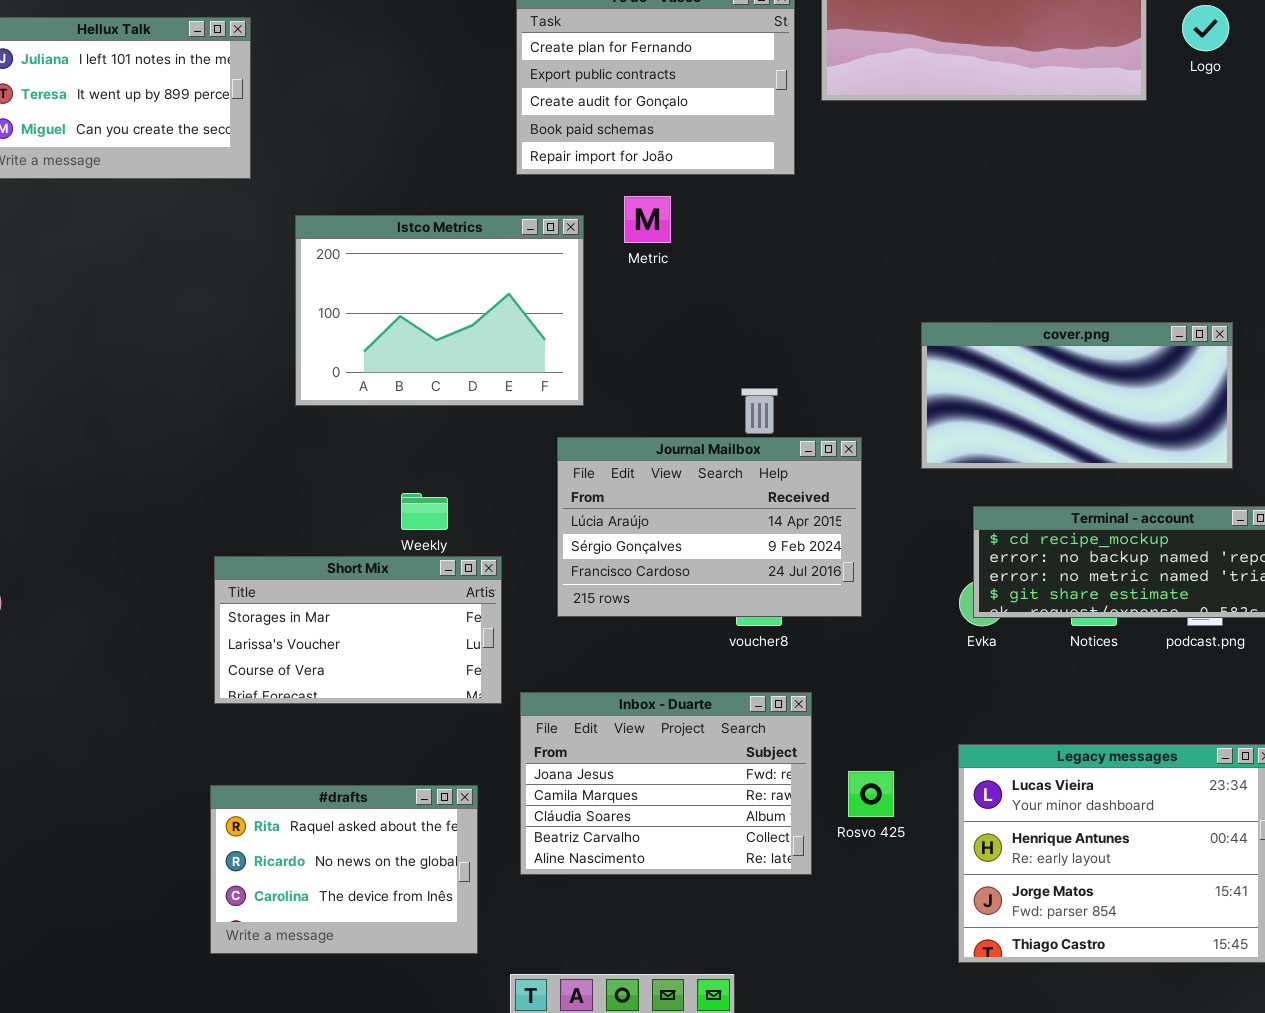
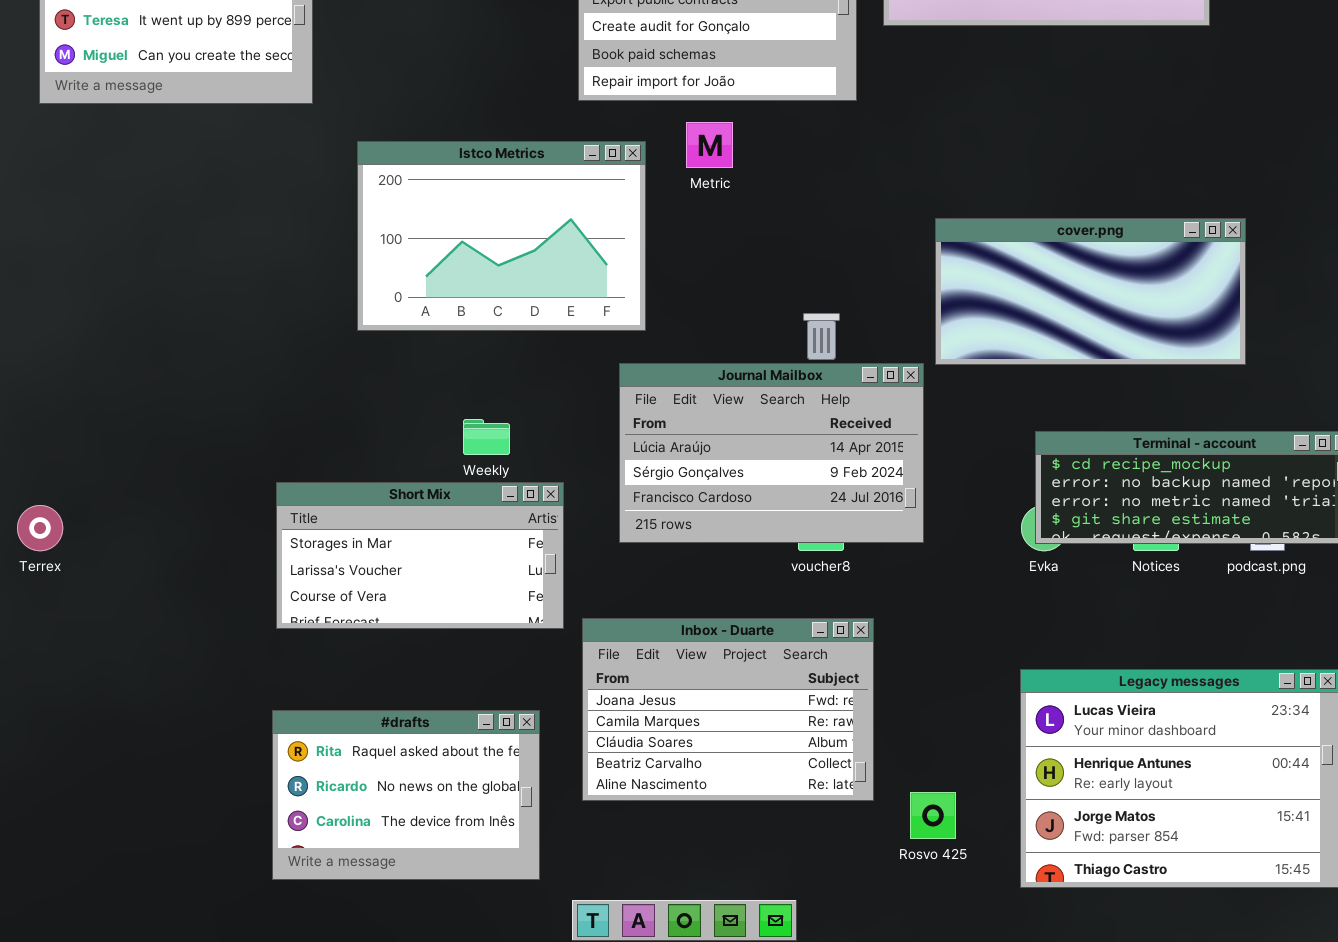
cover.png: [921,322,1233,469] -> [935,218,1246,365], moved
Rosvo 425: [848,771,894,817] -> [910,792,956,839], moved

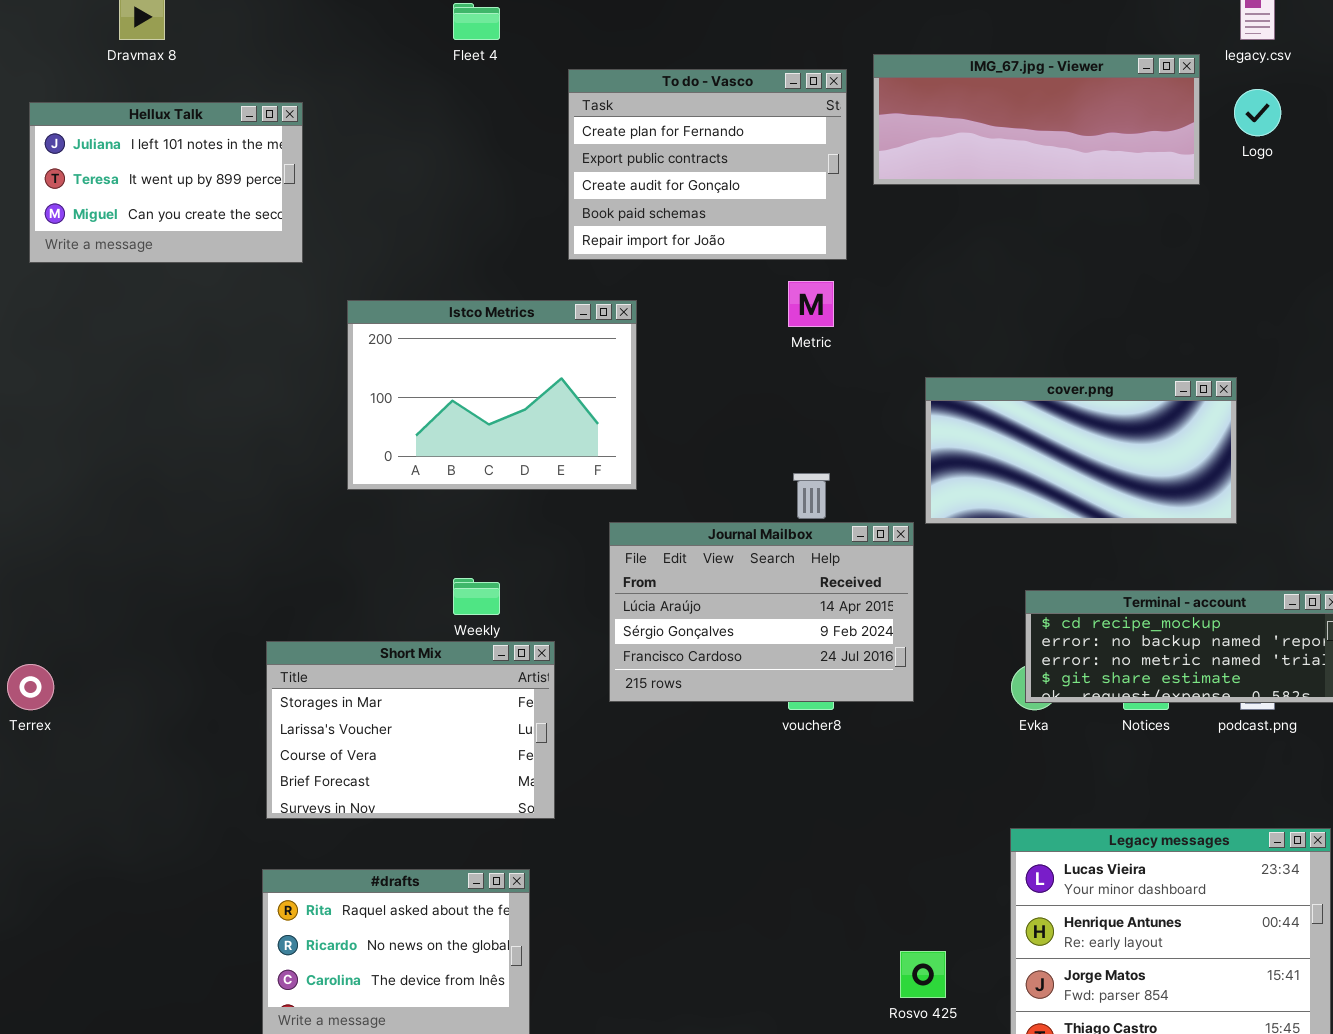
Metric: [686,122,733,168] -> [788,281,834,327], moved
Short Mix: [276,482,564,629] -> [266,641,555,819], resized
Inbox - Duarte: [582,618,874,801] -> none, closed

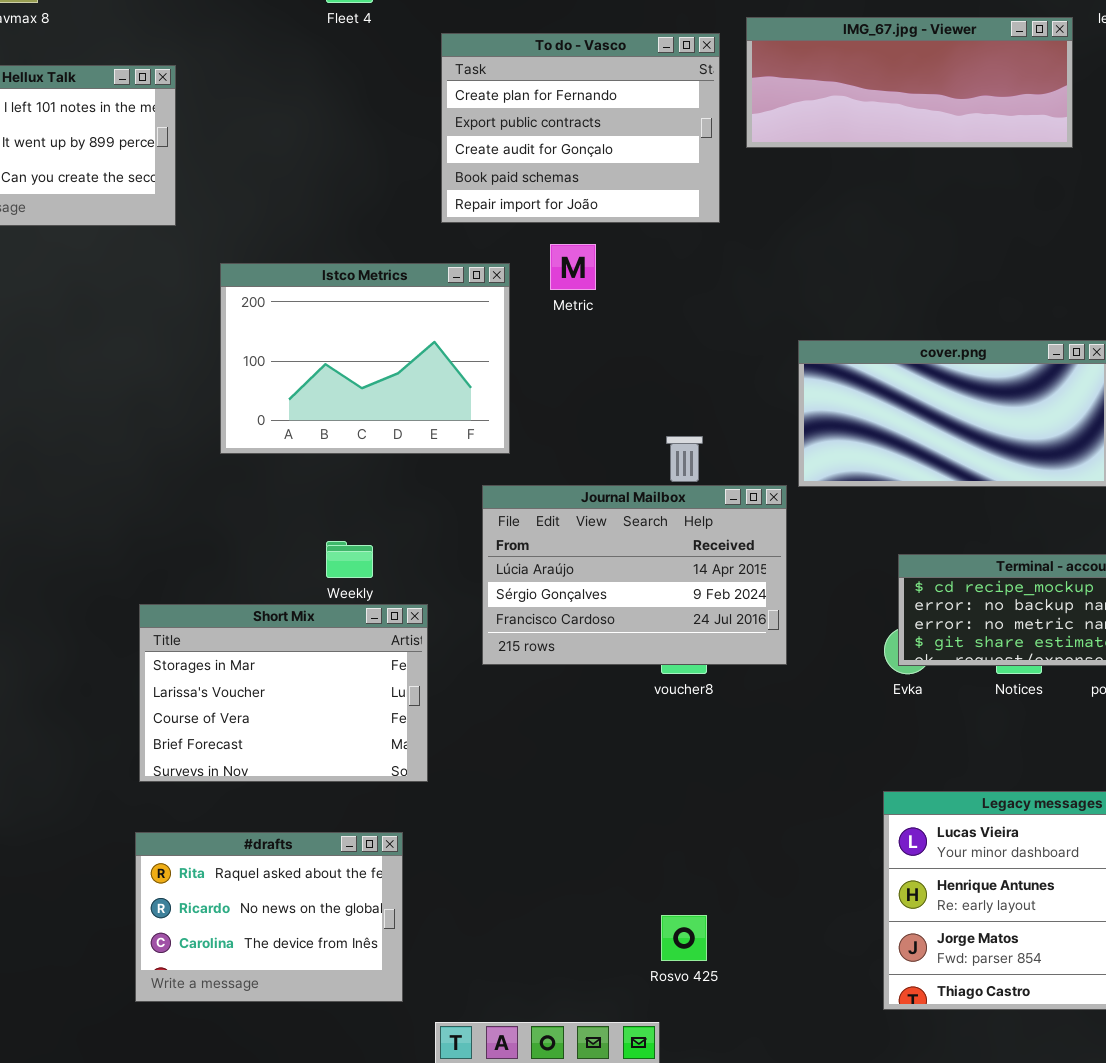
Metric: [788,281,834,327] -> [550,244,596,290], moved
Rosvo 425: [900,951,946,998] -> [661,915,707,961], moved

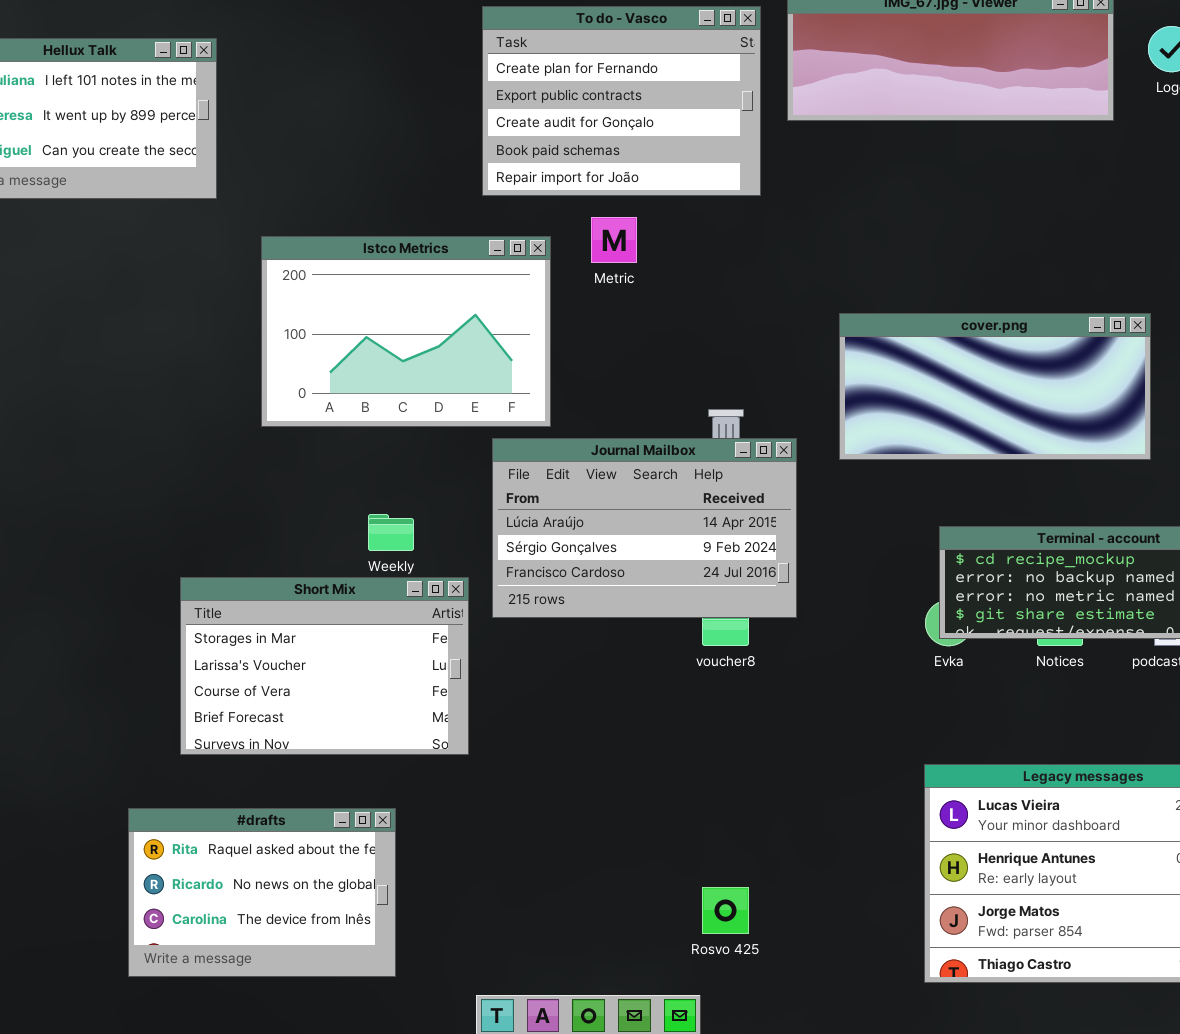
Journal Mailbox: [482,485,787,665] -> [492,438,797,618], moved
#drafts: [135,832,403,1002] -> [128,808,396,977], moved

